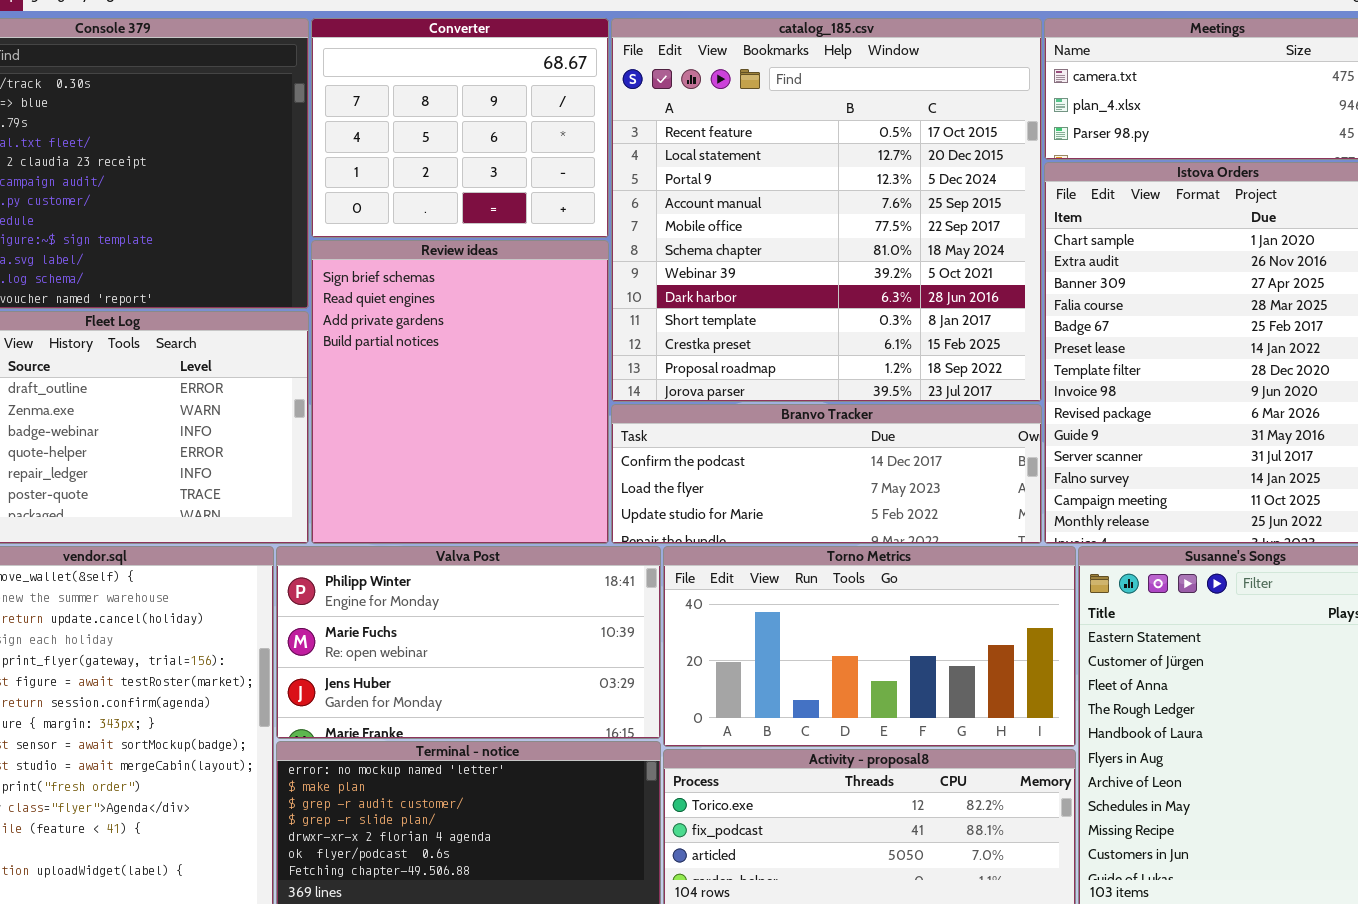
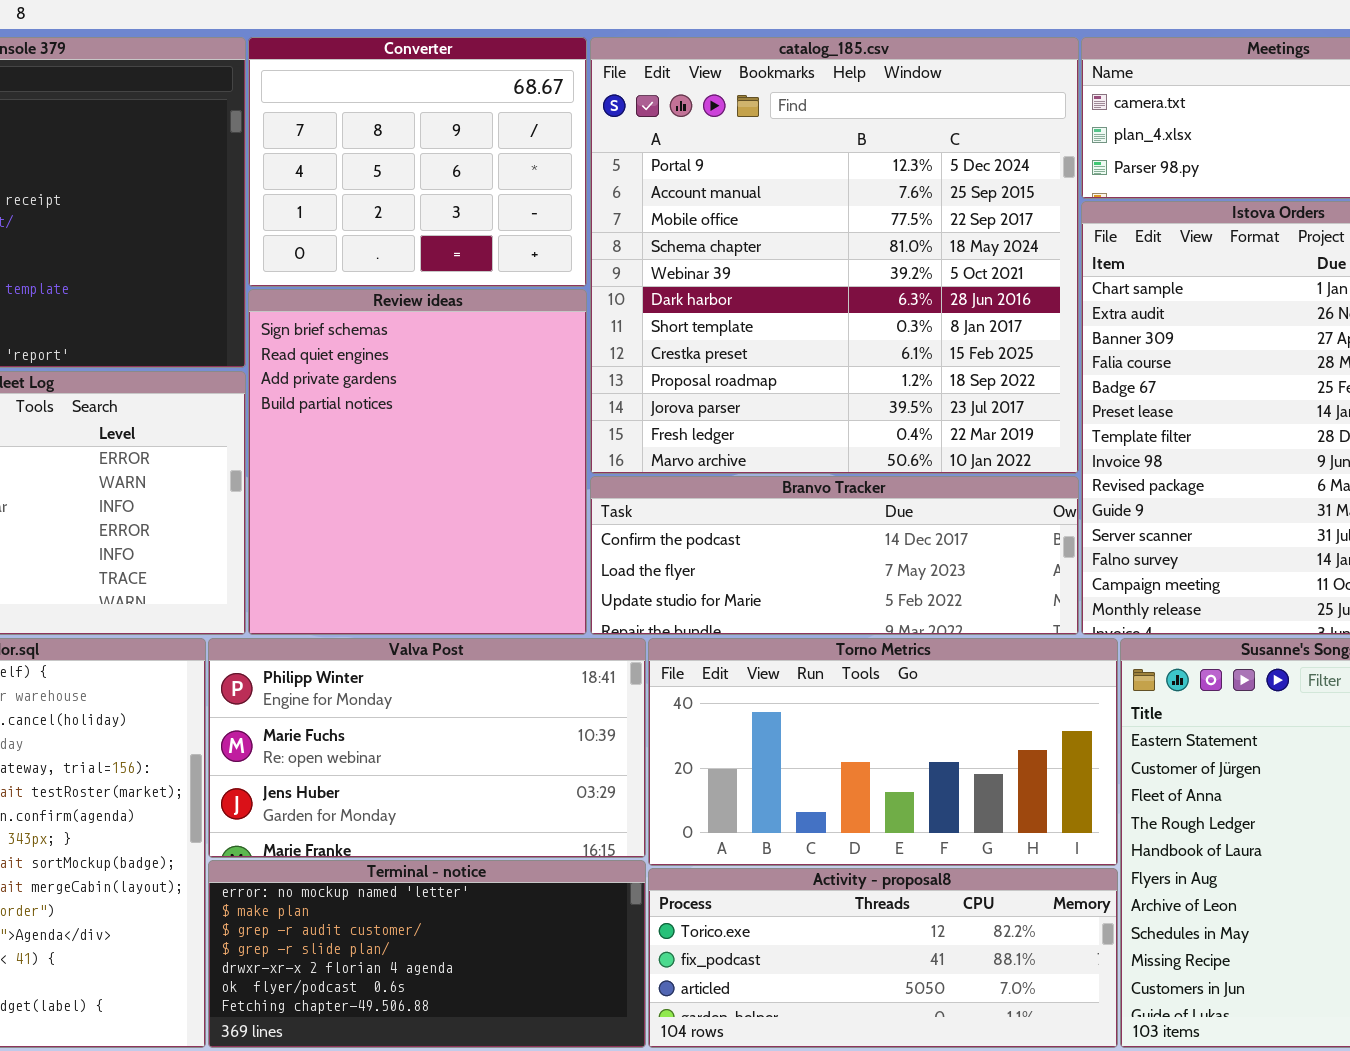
catalog_185.csv: [611,18,1042,402] -> [590,37,1079,474], scrolled down 2 rows

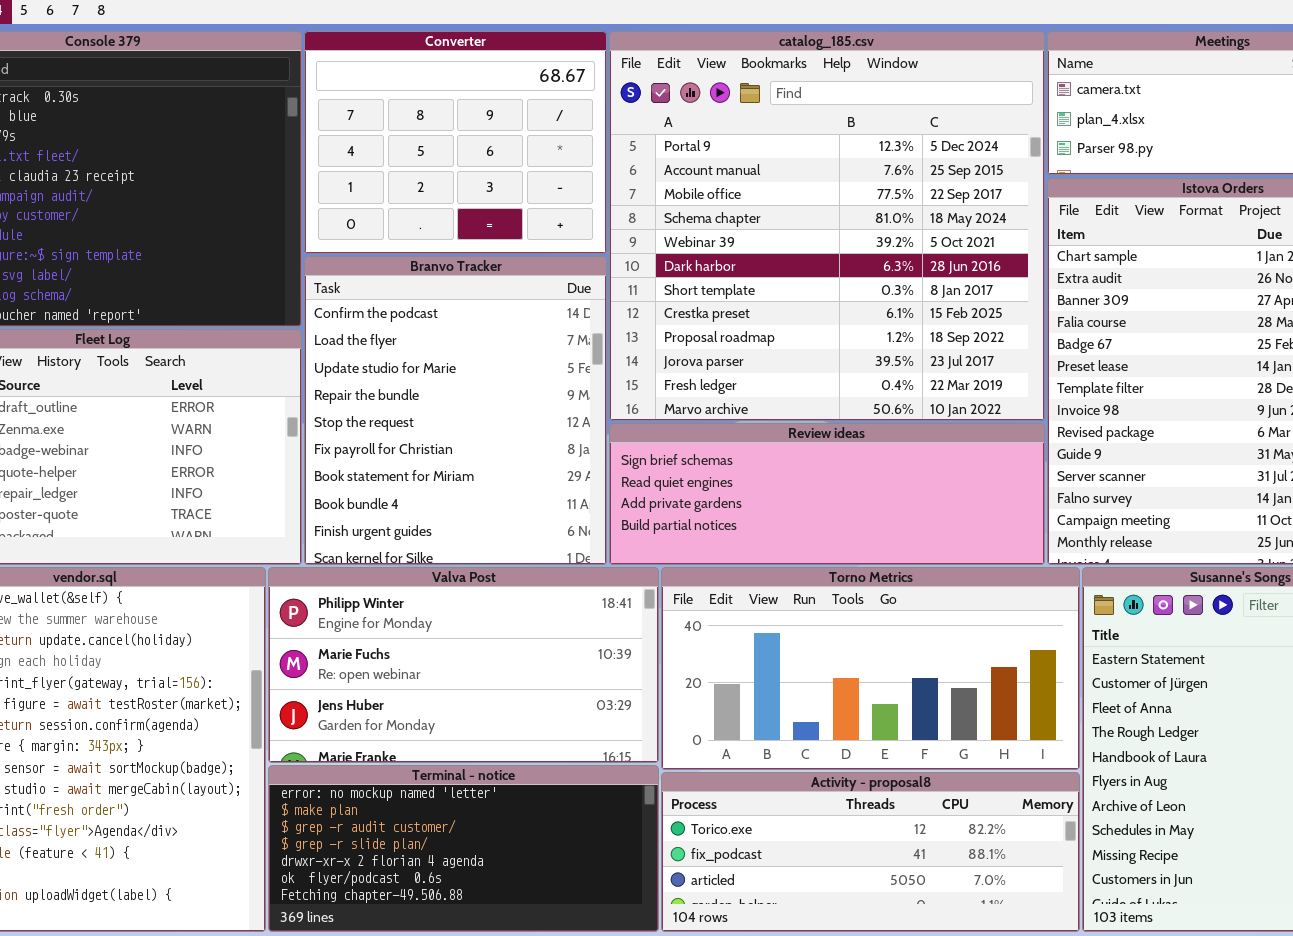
Review ideas: [248,289,587,635] -> [609,423,1045,565], moved, resized
Branvo Tracker: [590,476,1079,635] -> [304,256,607,565], moved, resized

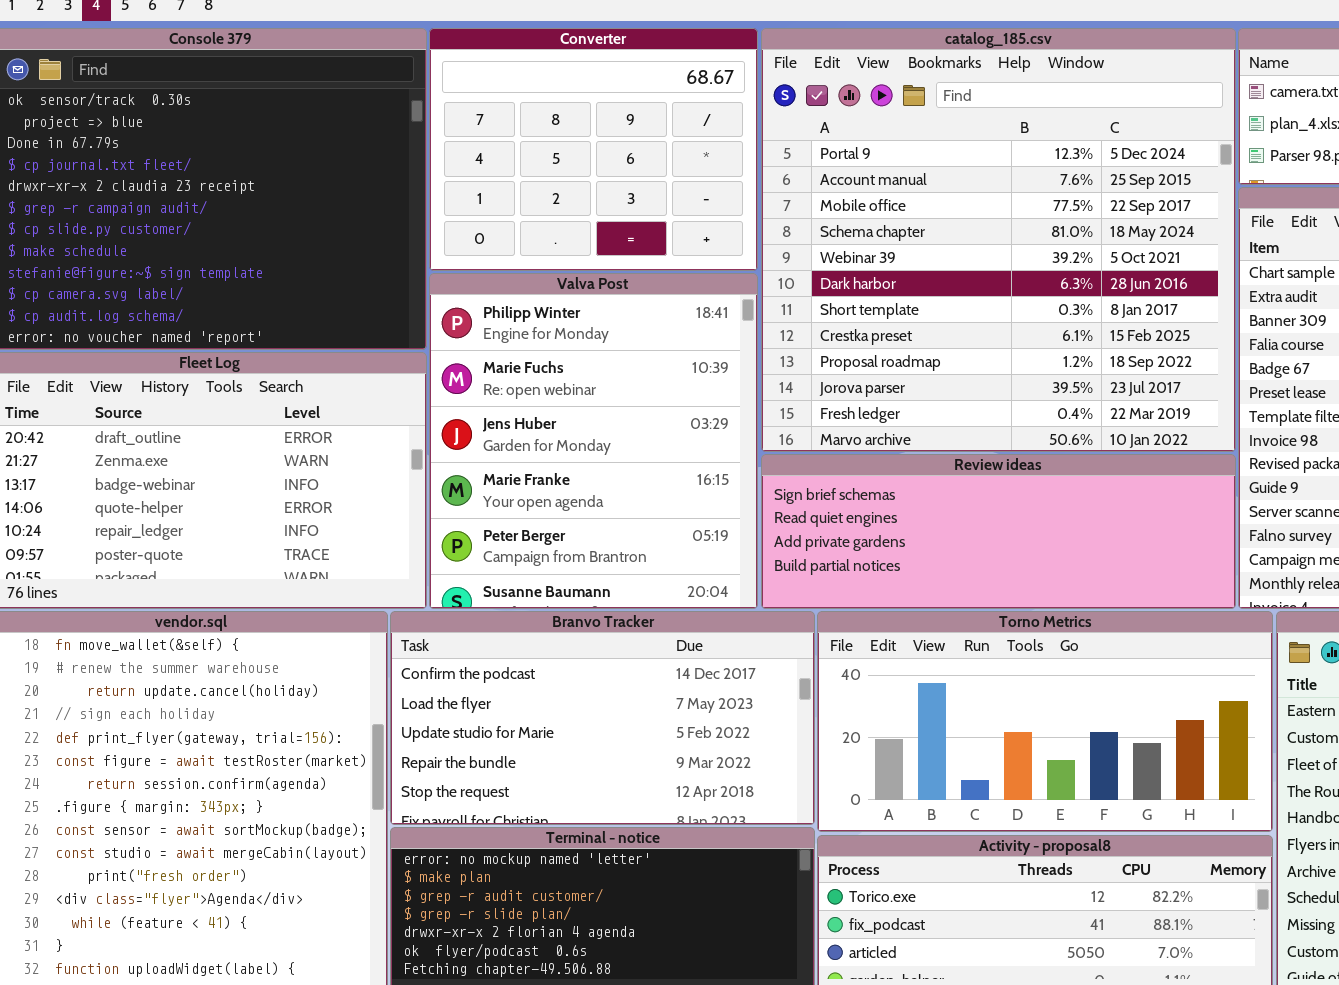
Branvo Tracker: [304,256,607,565] -> [390,611,815,825], moved, resized
Valva Post: [268,567,659,763] -> [429,273,758,609], moved, resized

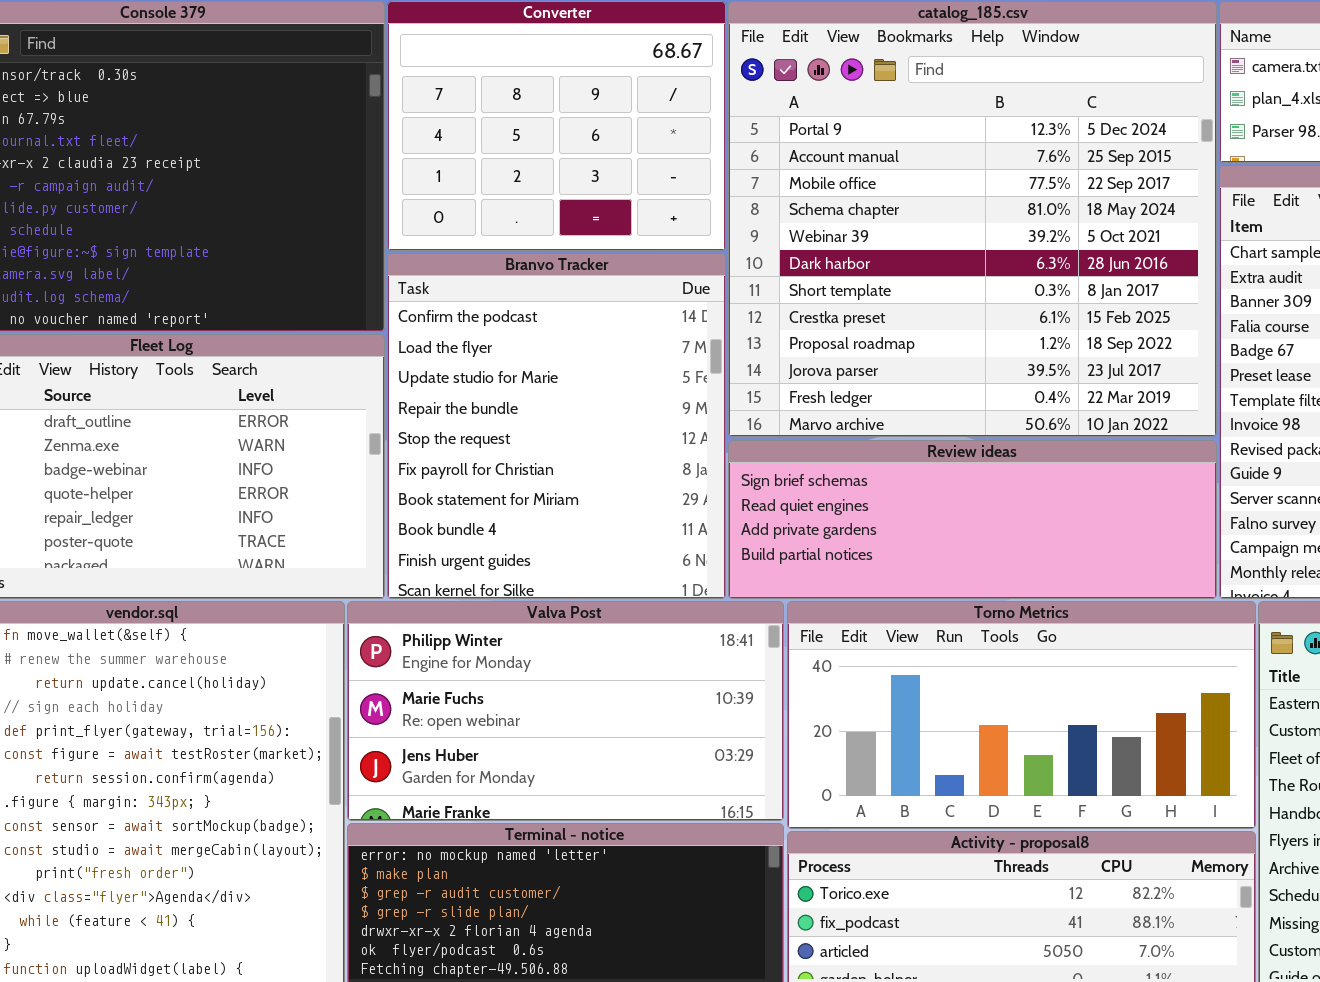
Valva Post: [429,273,758,609] -> [347,601,784,821], moved, resized
Branvo Tracker: [390,611,815,825] -> [387,253,726,599], moved, resized

